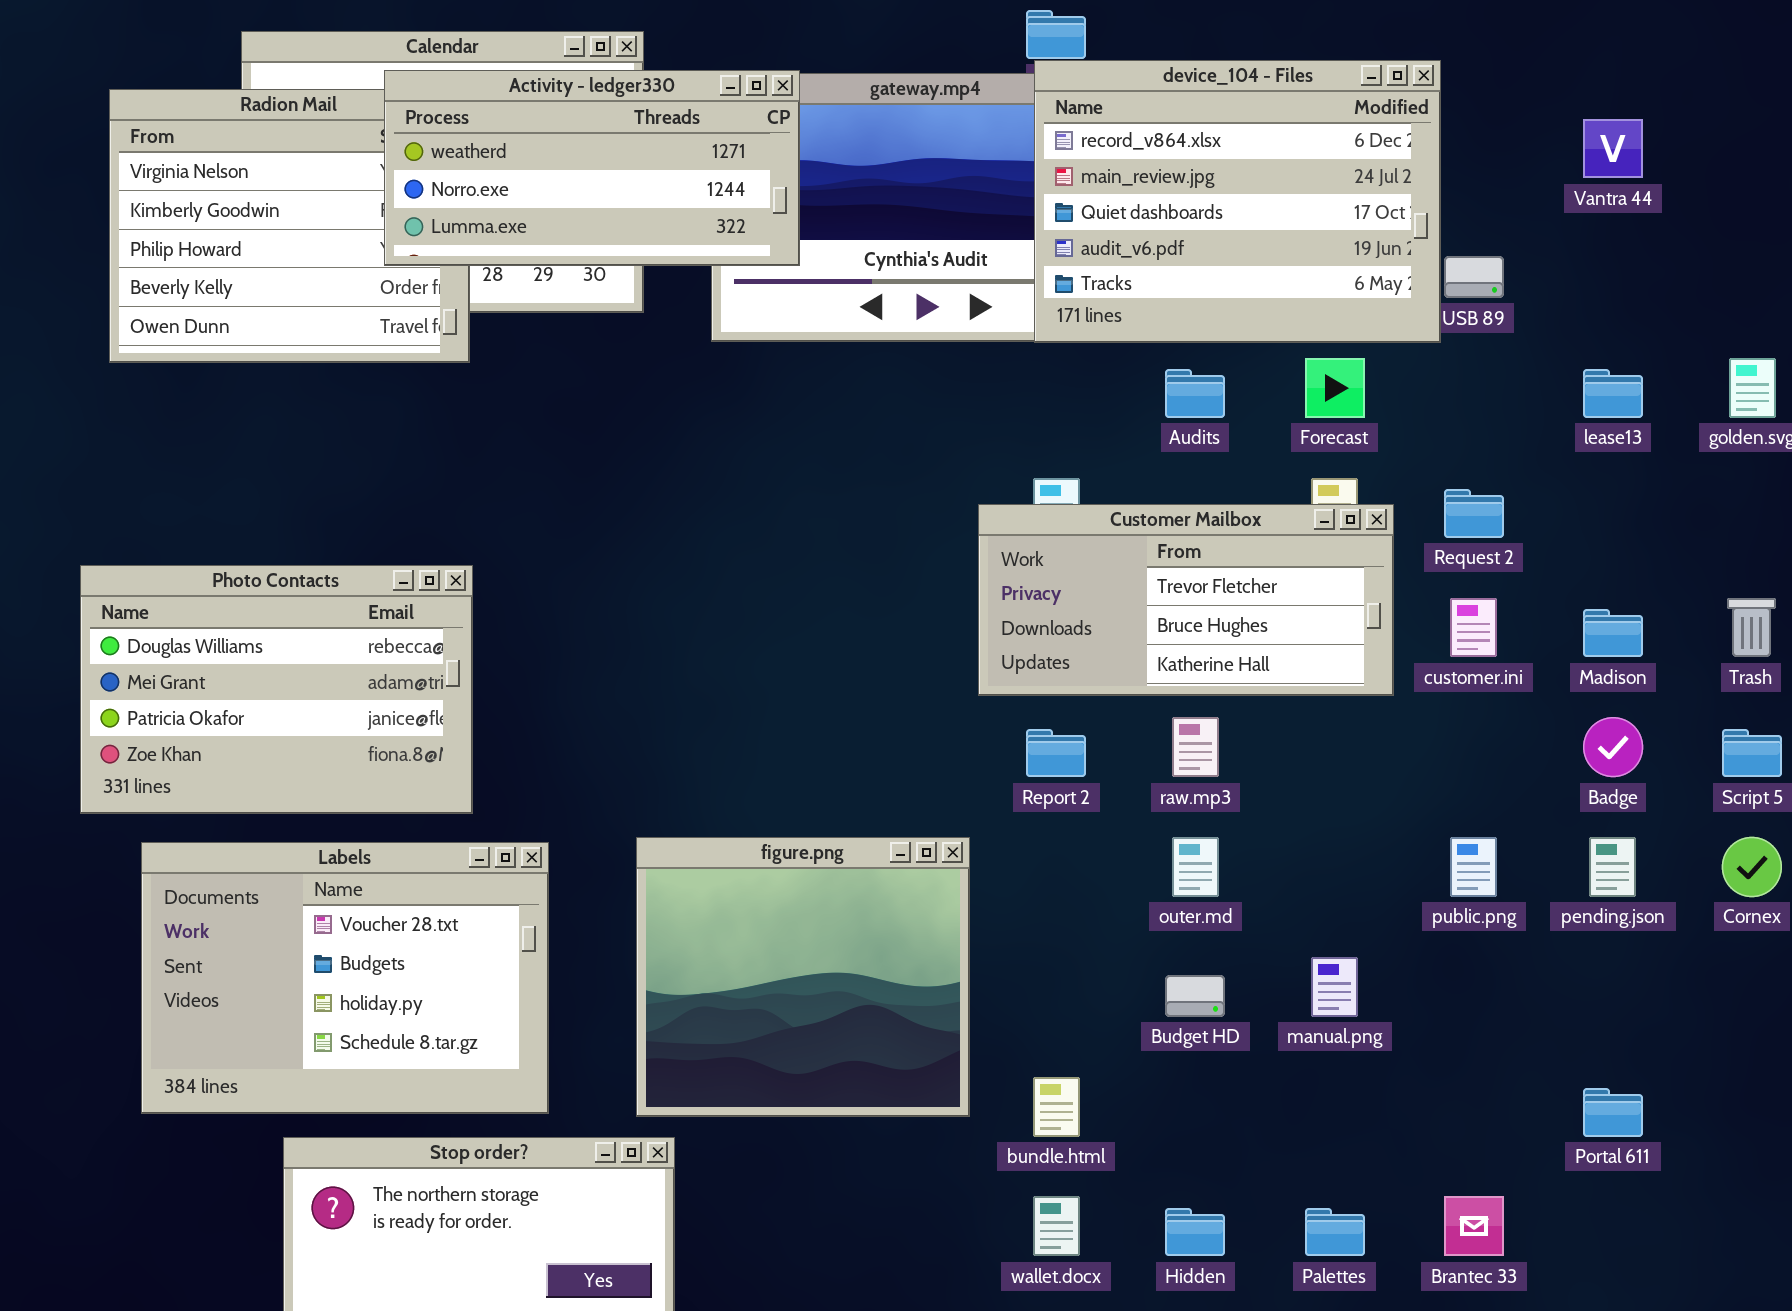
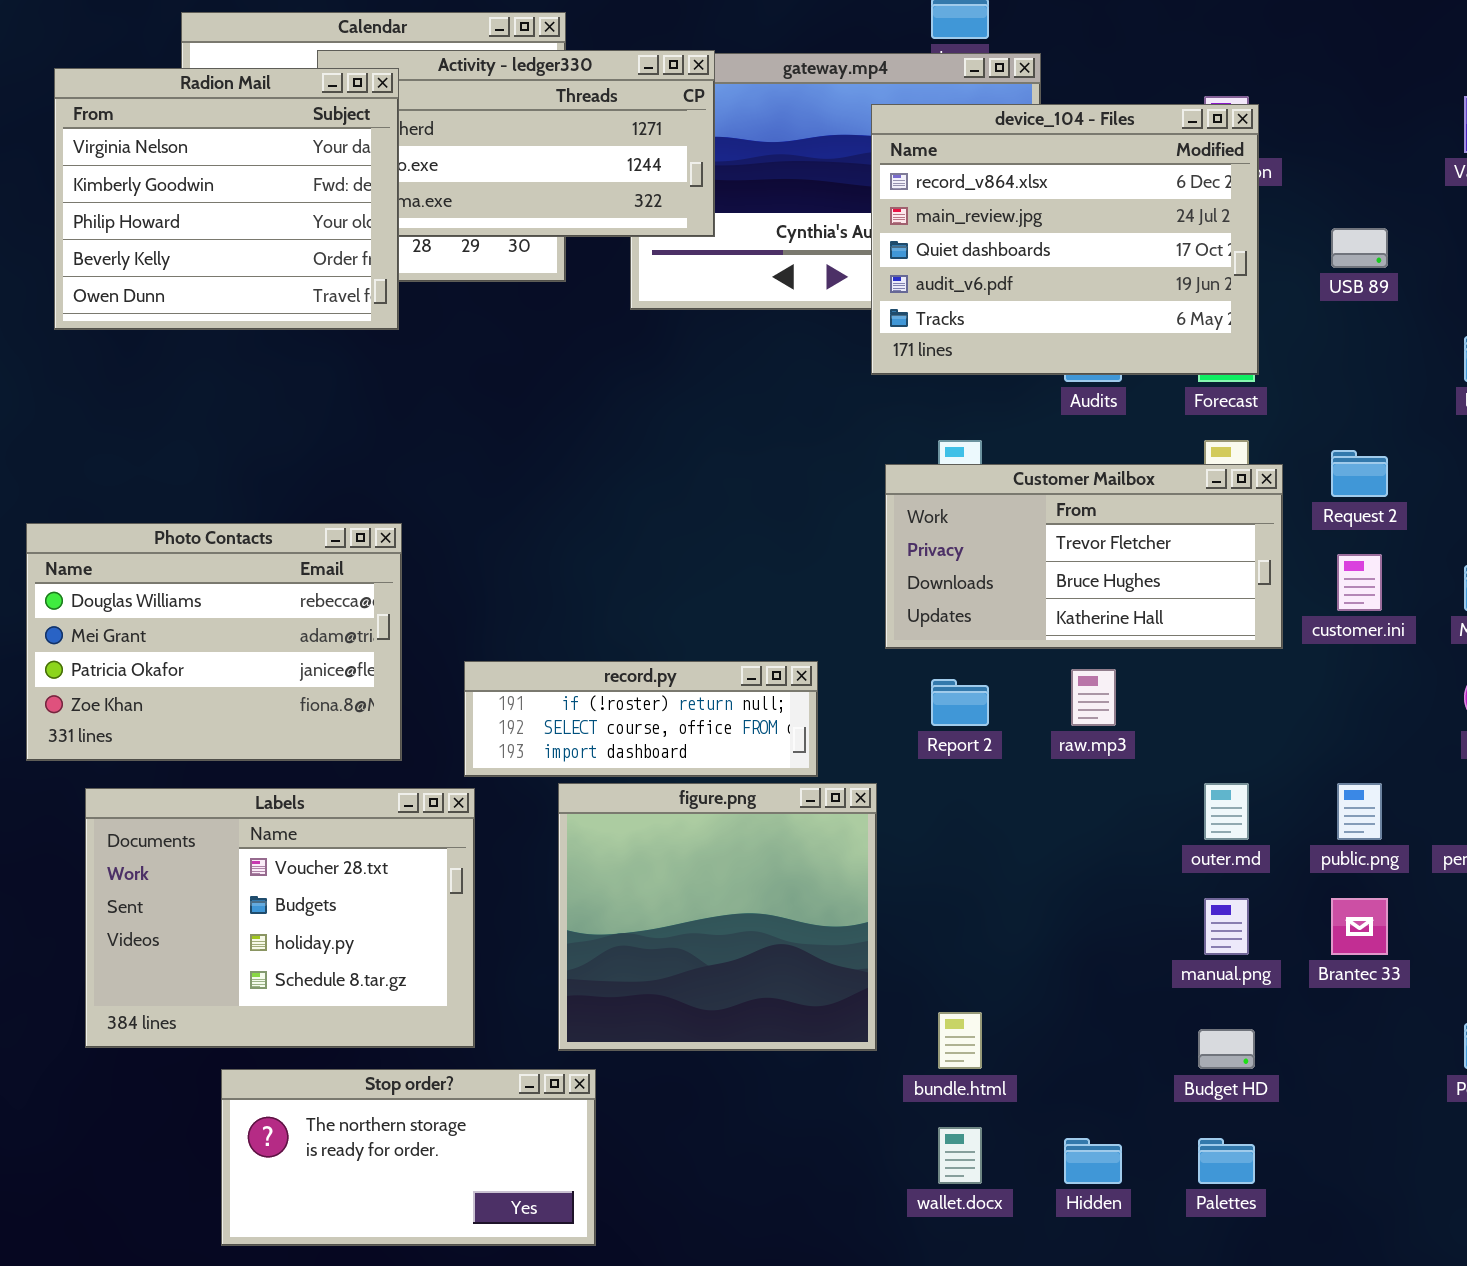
device_104 - Files: [1034,60,1441,343] -> [871,104,1259,375], moved
Radion Mail: [109,89,470,363] -> [54,68,399,330], raised
record.py: none -> [464,661,818,777], opened
outer.md: [1172,837,1219,897] -> [1204,783,1249,840], moved
Budget HD: [1165,975,1225,1017] -> [1198,1029,1255,1069], moved
Brantec 33: [1444,1196,1504,1256] -> [1331,898,1388,955], moved

